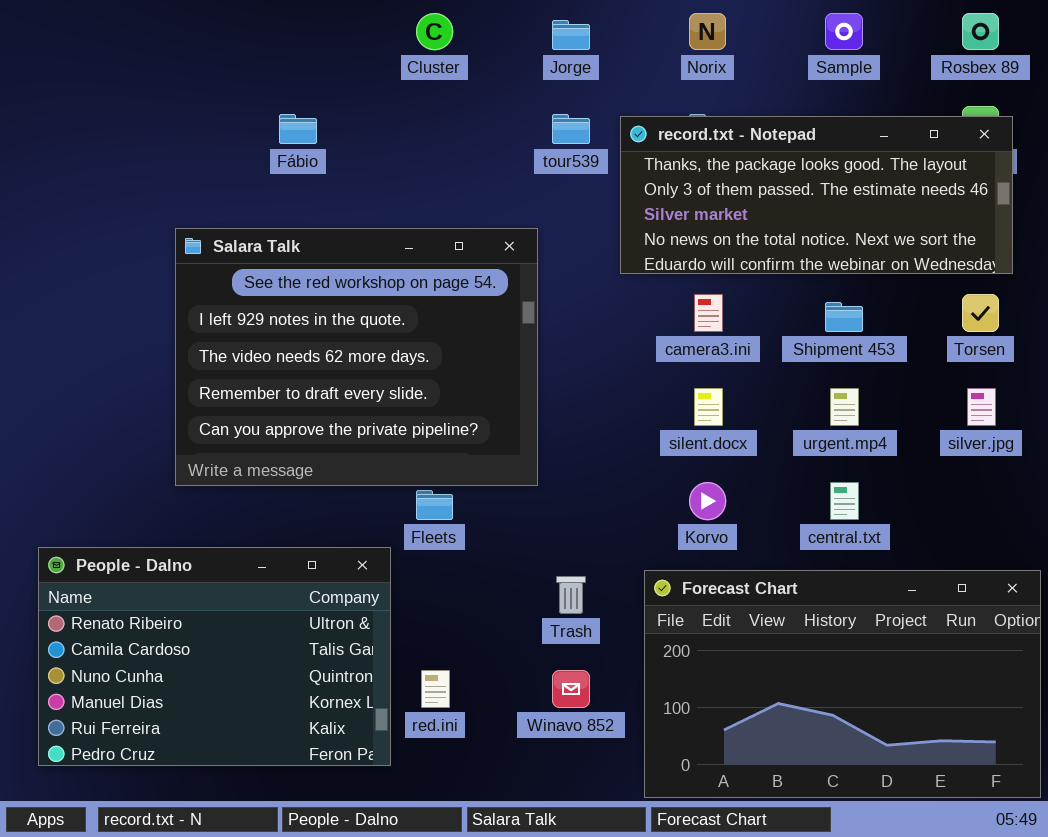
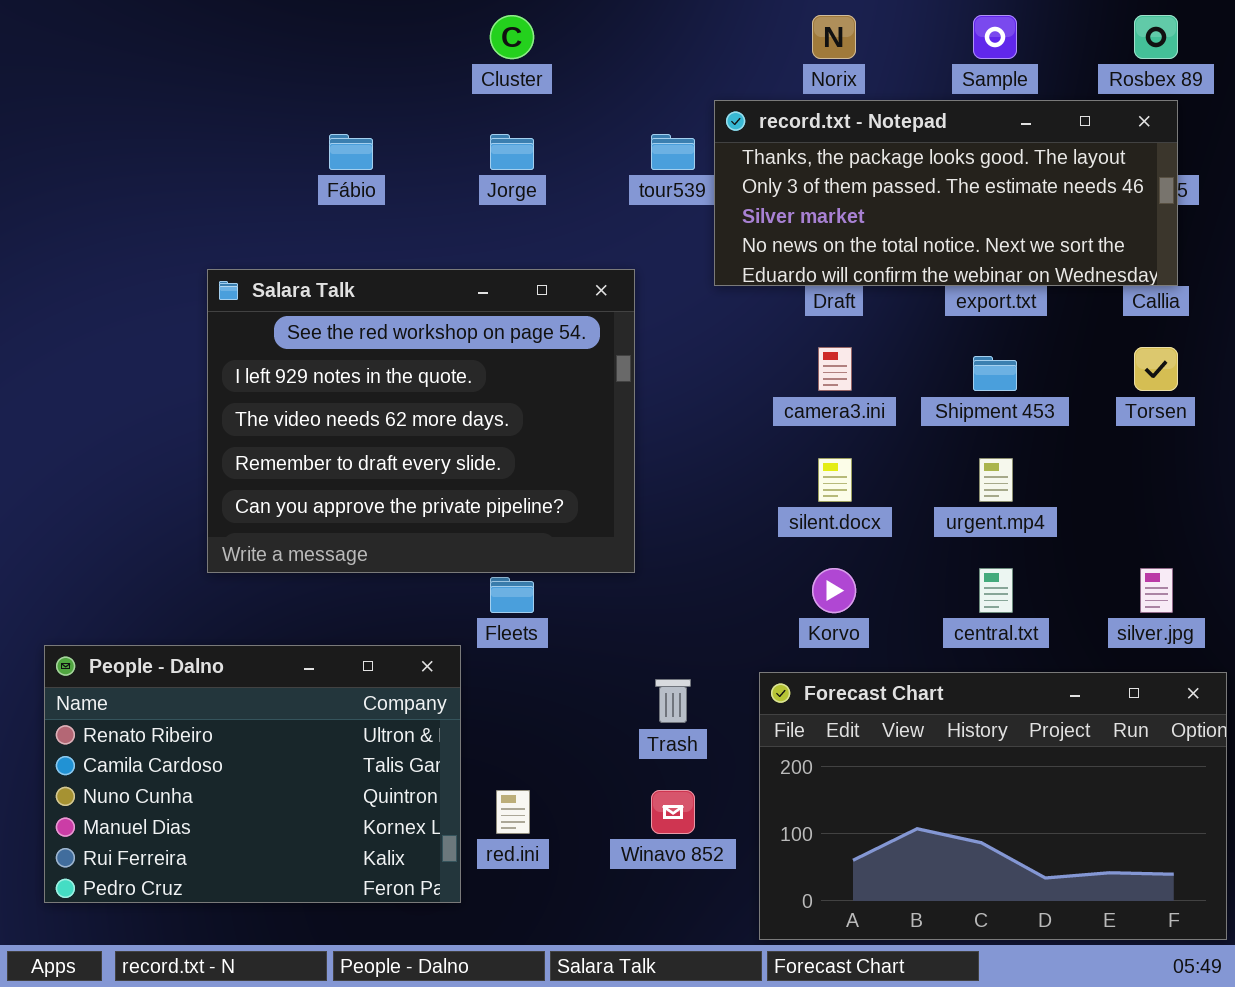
Jorge: [552,20,590,50] -> [490,134,534,170], moved
record.txt - Notepad: [620,116,1013,274] -> [714,100,1178,286], moved
silver.jpg: [967,388,996,426] -> [1140,568,1173,613], moved

